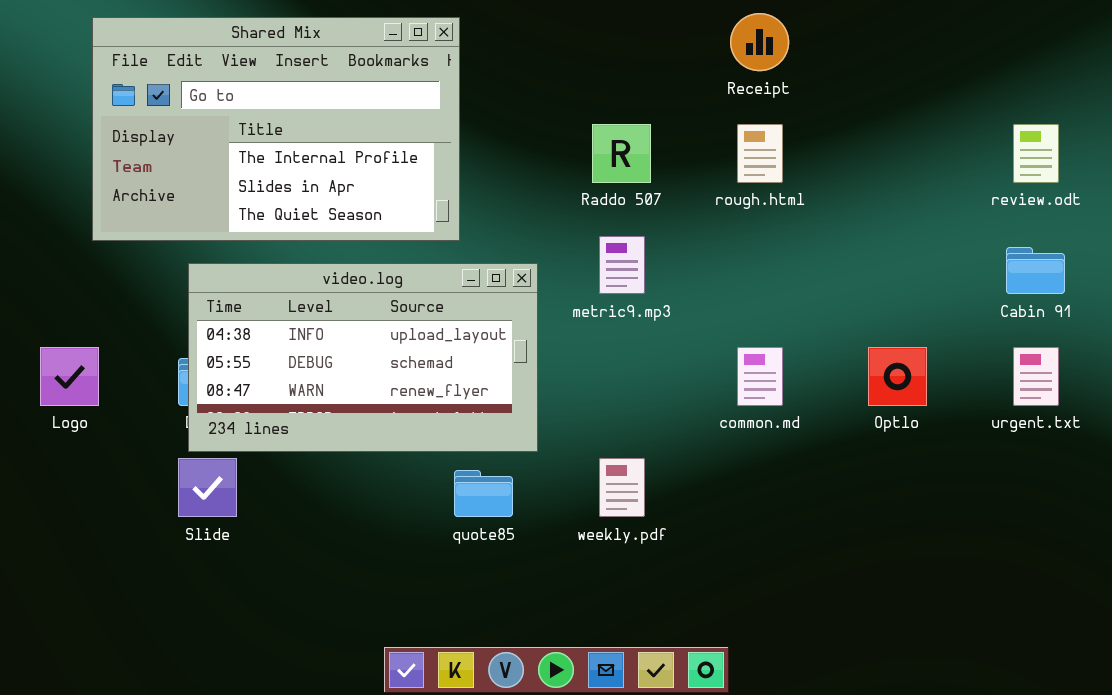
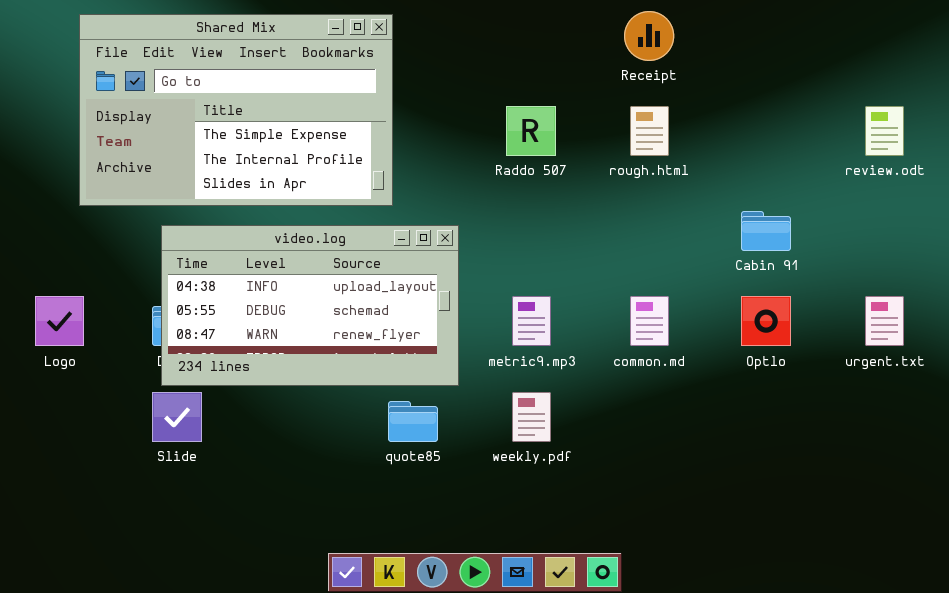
Shared Mix: [92,17,460,241] -> [79,14,393,206], scrolled up 1 row
metric9.mp3: [599,236,645,294] -> [512,296,551,346], moved
Cabin 91: [1006,247,1065,294] -> [741,211,791,251], moved

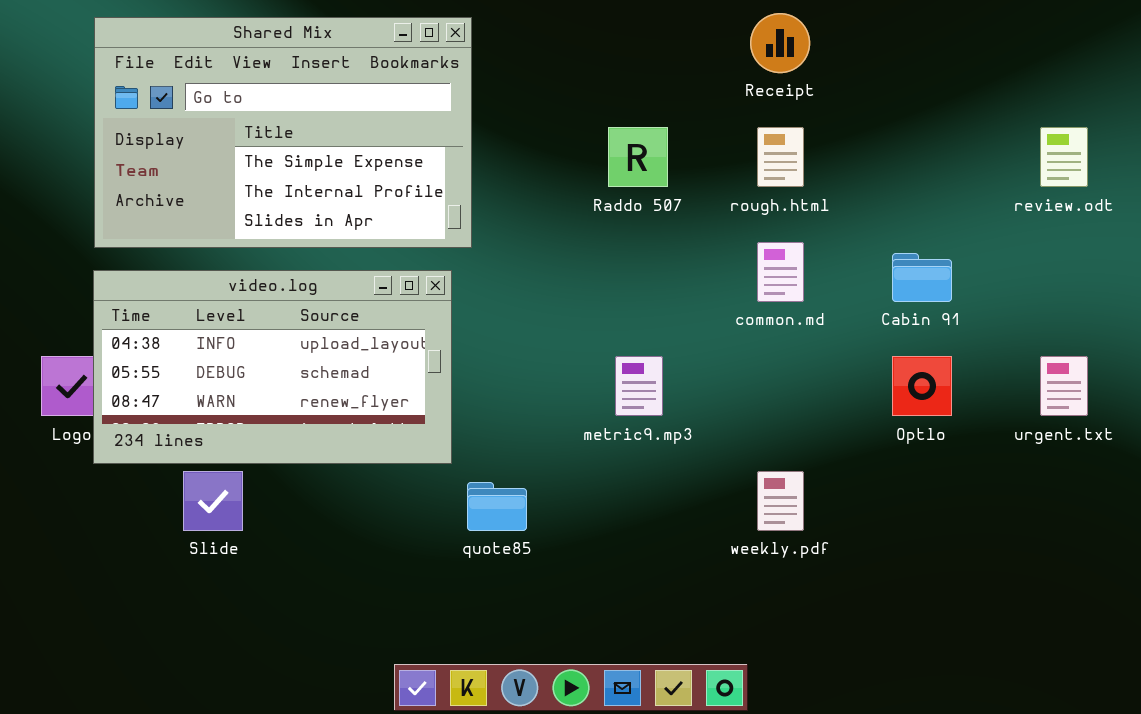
video.log: [161,225,459,386] -> [93,270,452,464], moved
common.md: [630,296,669,346] -> [757,242,804,302], moved
weekly.pdf: [512,392,551,442] -> [757,471,804,531], moved

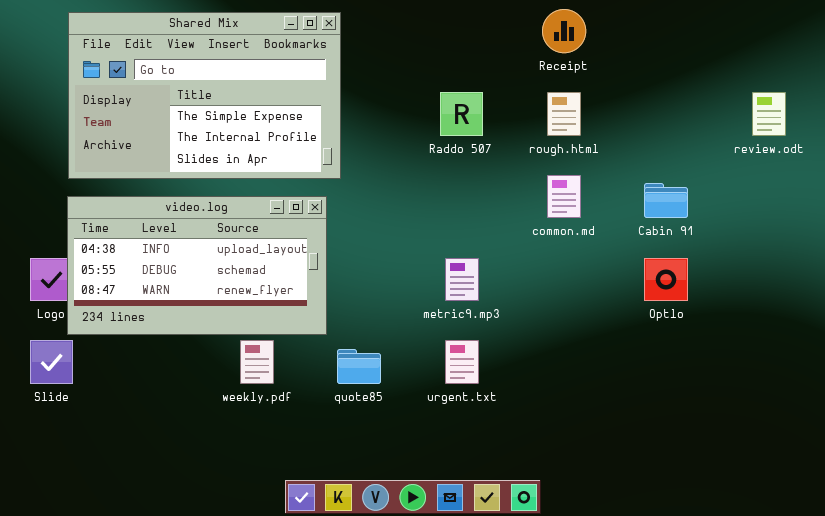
urgent.txt: [1040,356,1088,416] -> [445,340,479,384], moved
Slide: [183,471,243,531] -> [30,340,73,384], moved
weekly.pdf: [757,471,804,531] -> [240,340,274,384], moved

